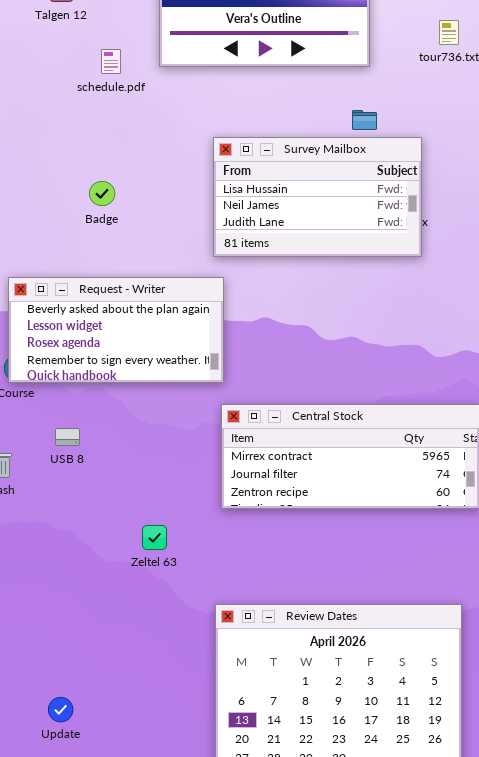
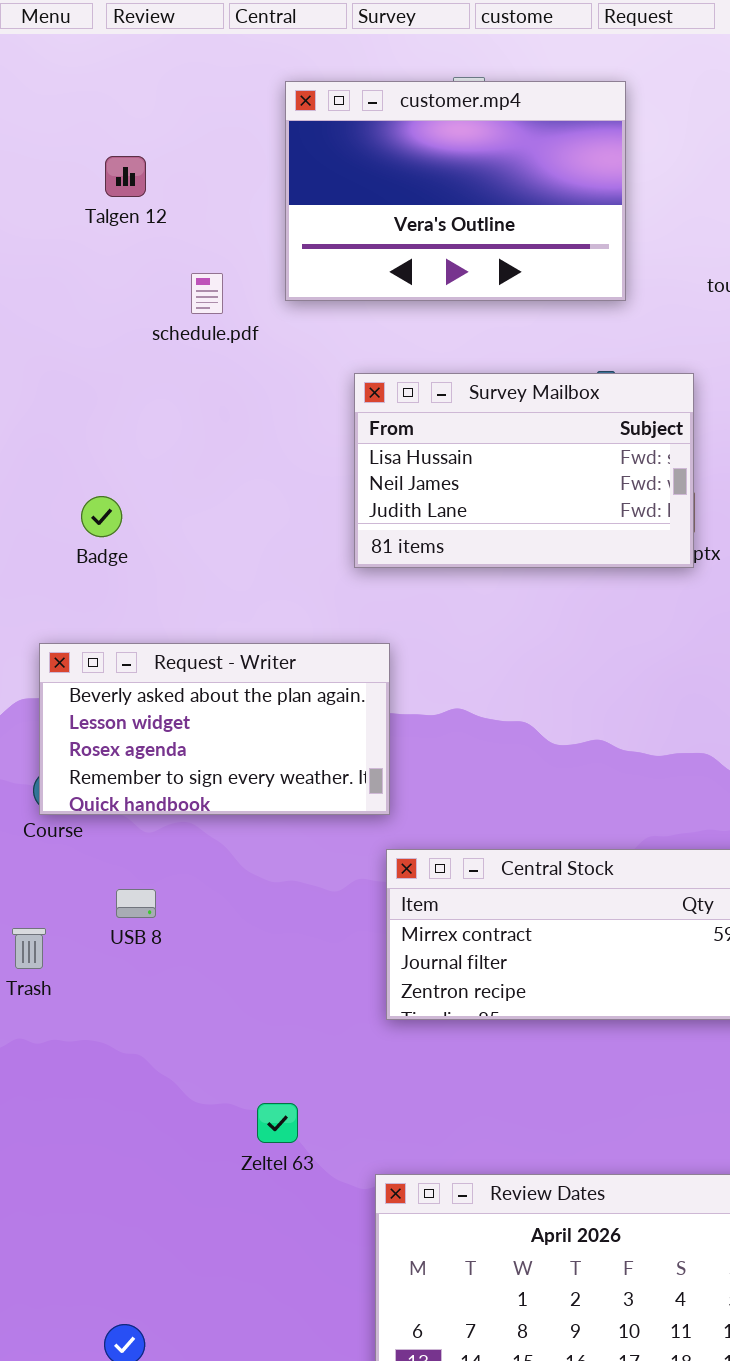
Survey Mailbox: [213,137,422,257] -> [354,373,694,568], moved
Badge: [89,181,115,206] -> [81,496,122,537], moved
Zeltel 63: [142,525,167,550] -> [257,1103,298,1143], moved

